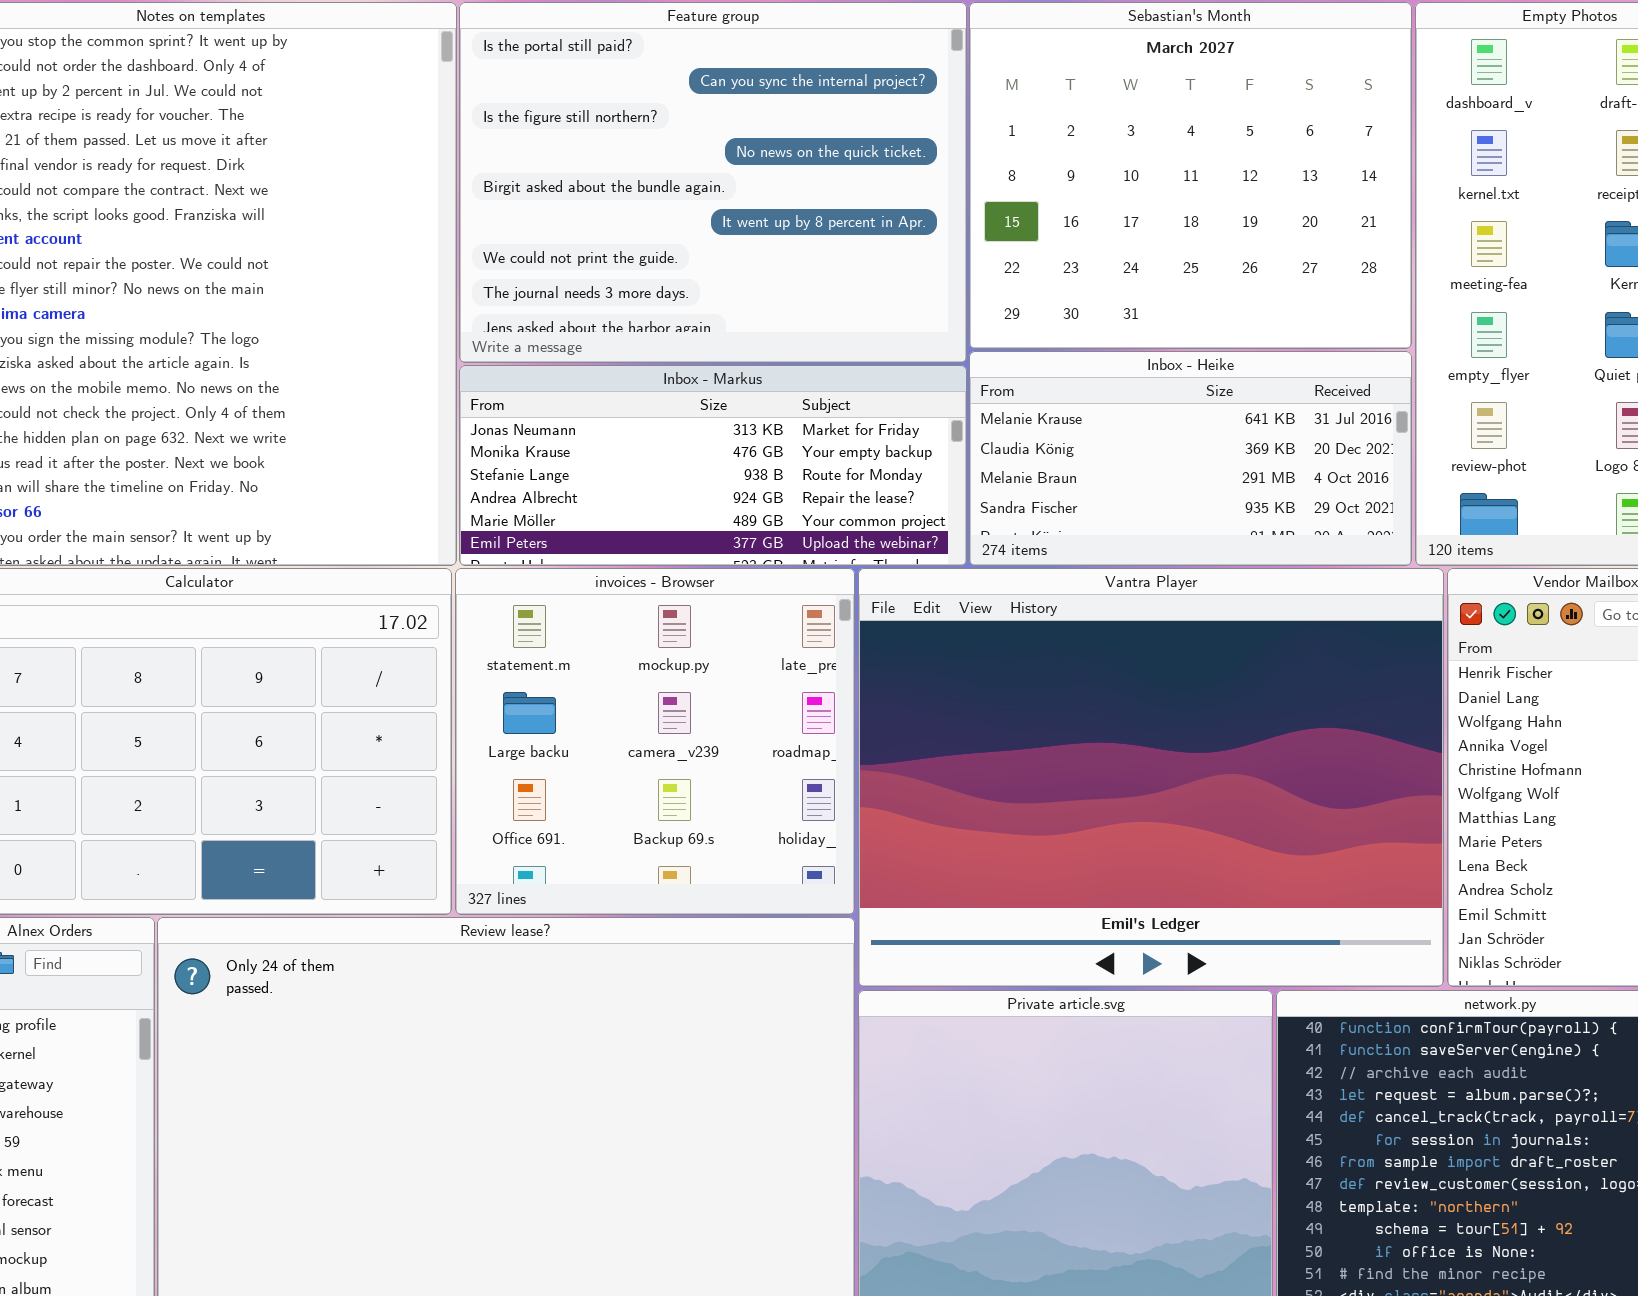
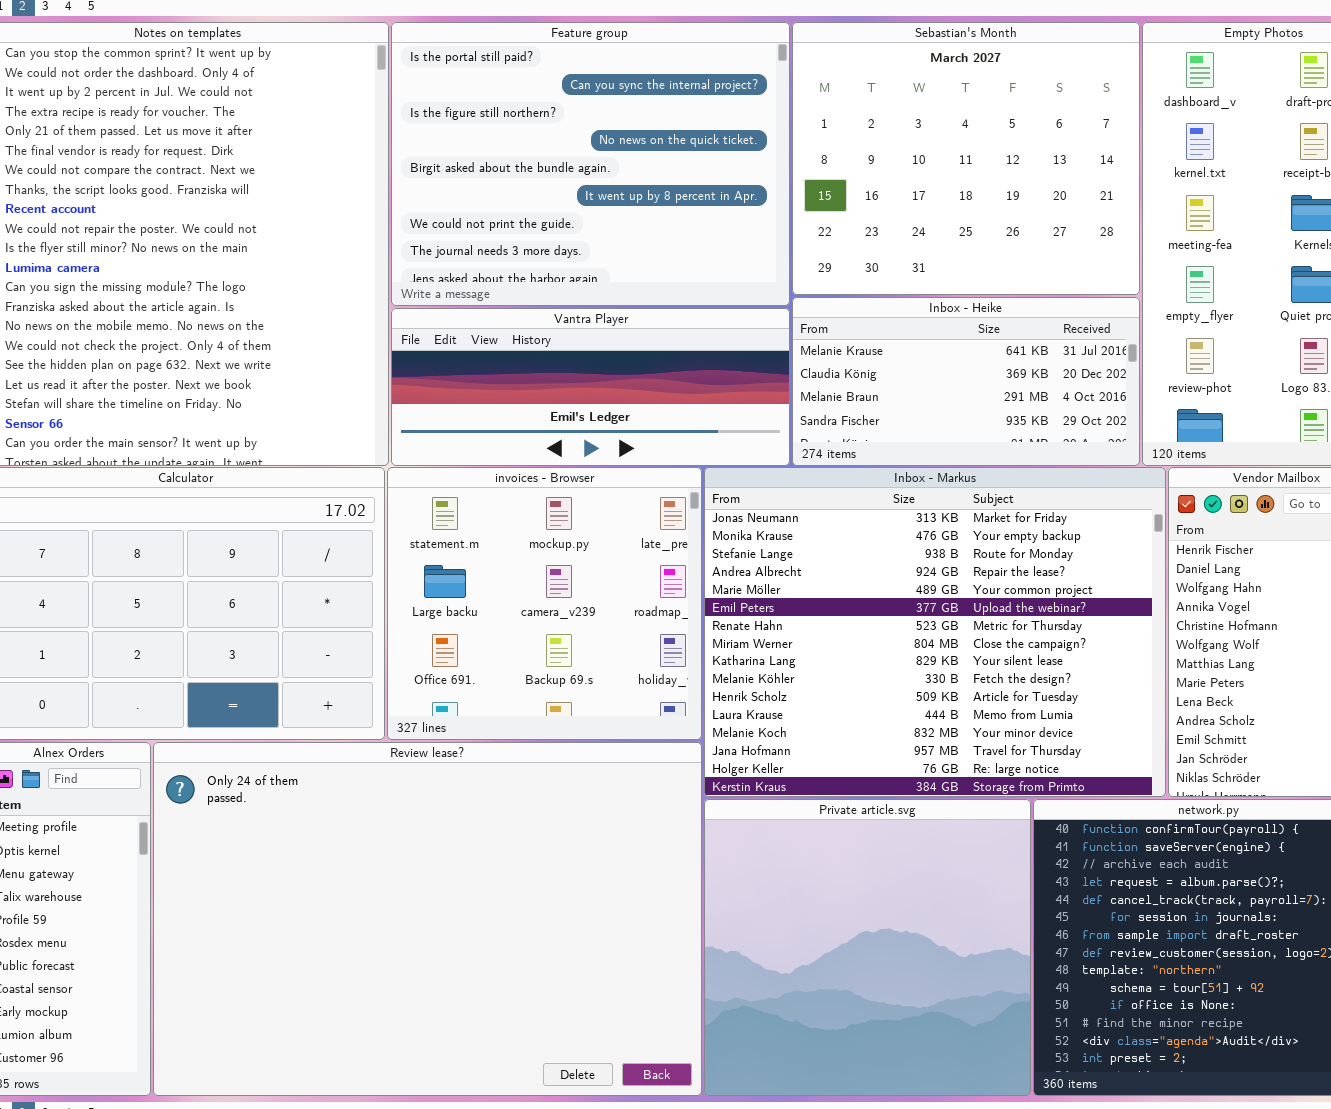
Inbox - Markus: [459,365,967,566] -> [704,467,1166,797], moved, resized
Vantra Player: [858,568,1444,987] -> [391,308,790,466], moved, resized

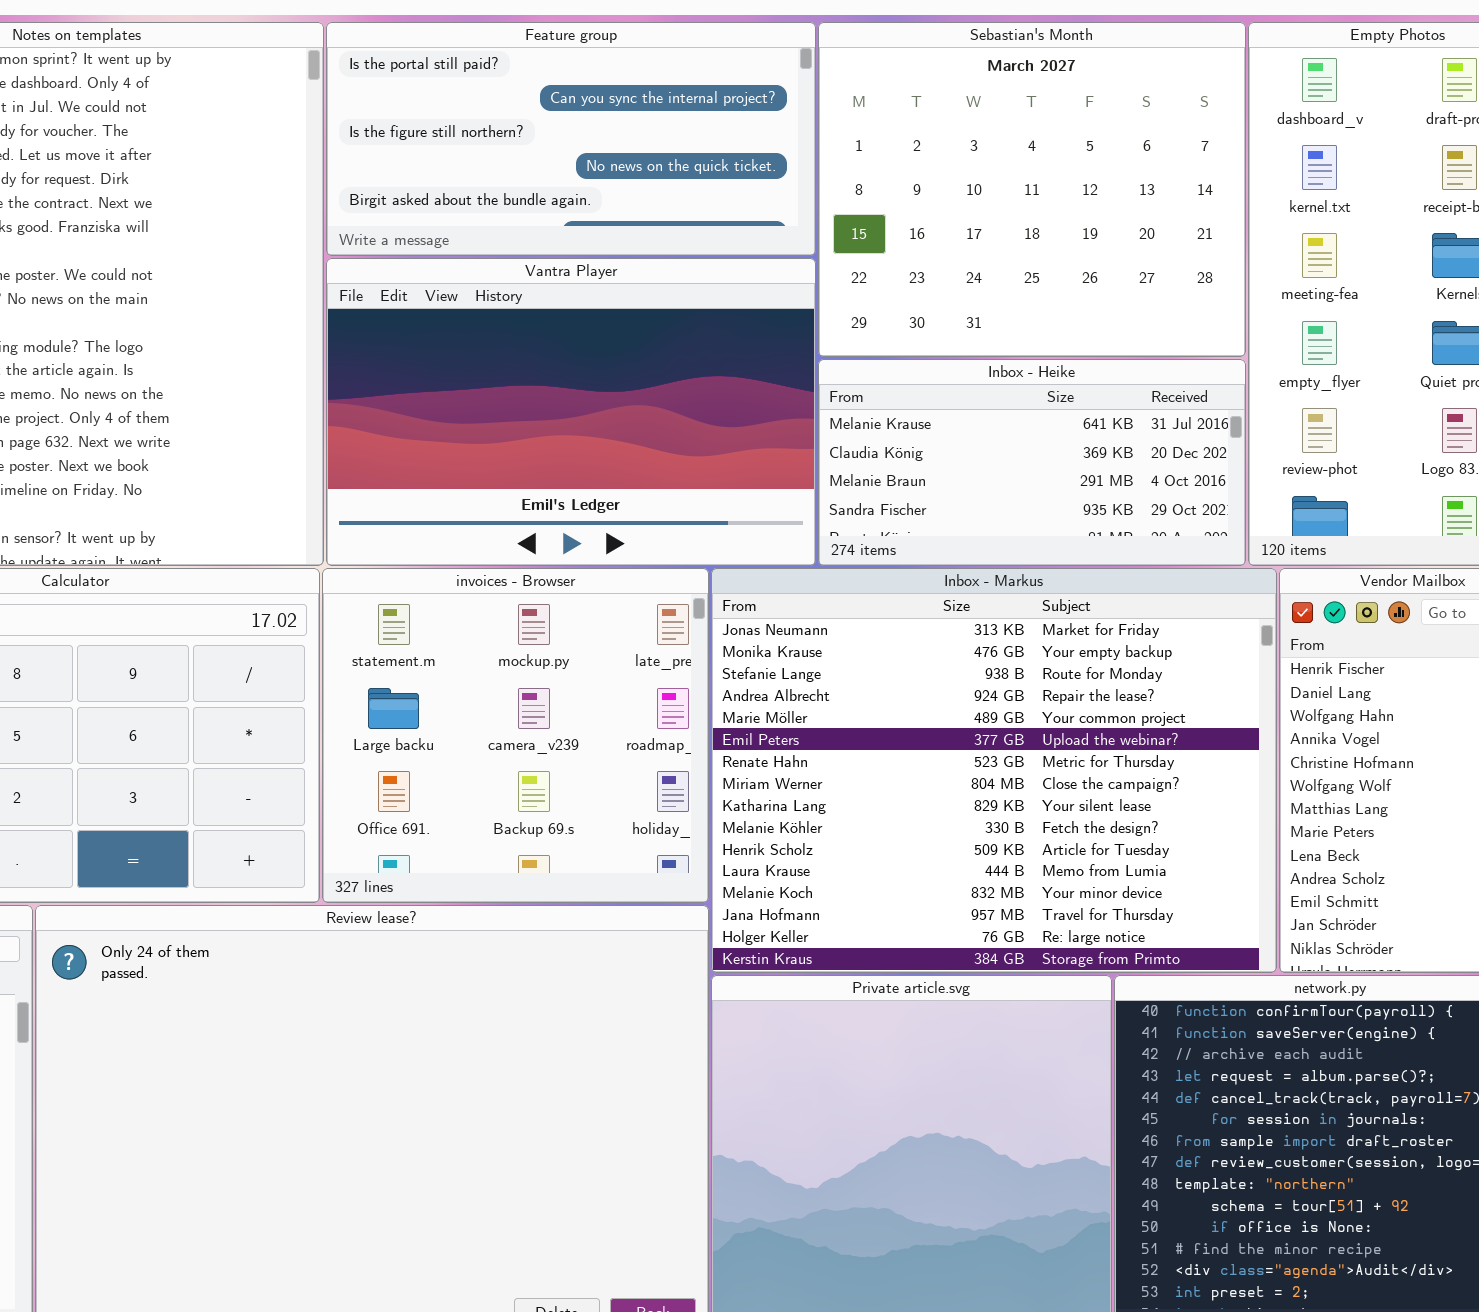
Feature group: [391,22,790,306] -> [326,22,816,256], resized
Vantra Player: [391,308,790,466] -> [326,258,816,566], resized

